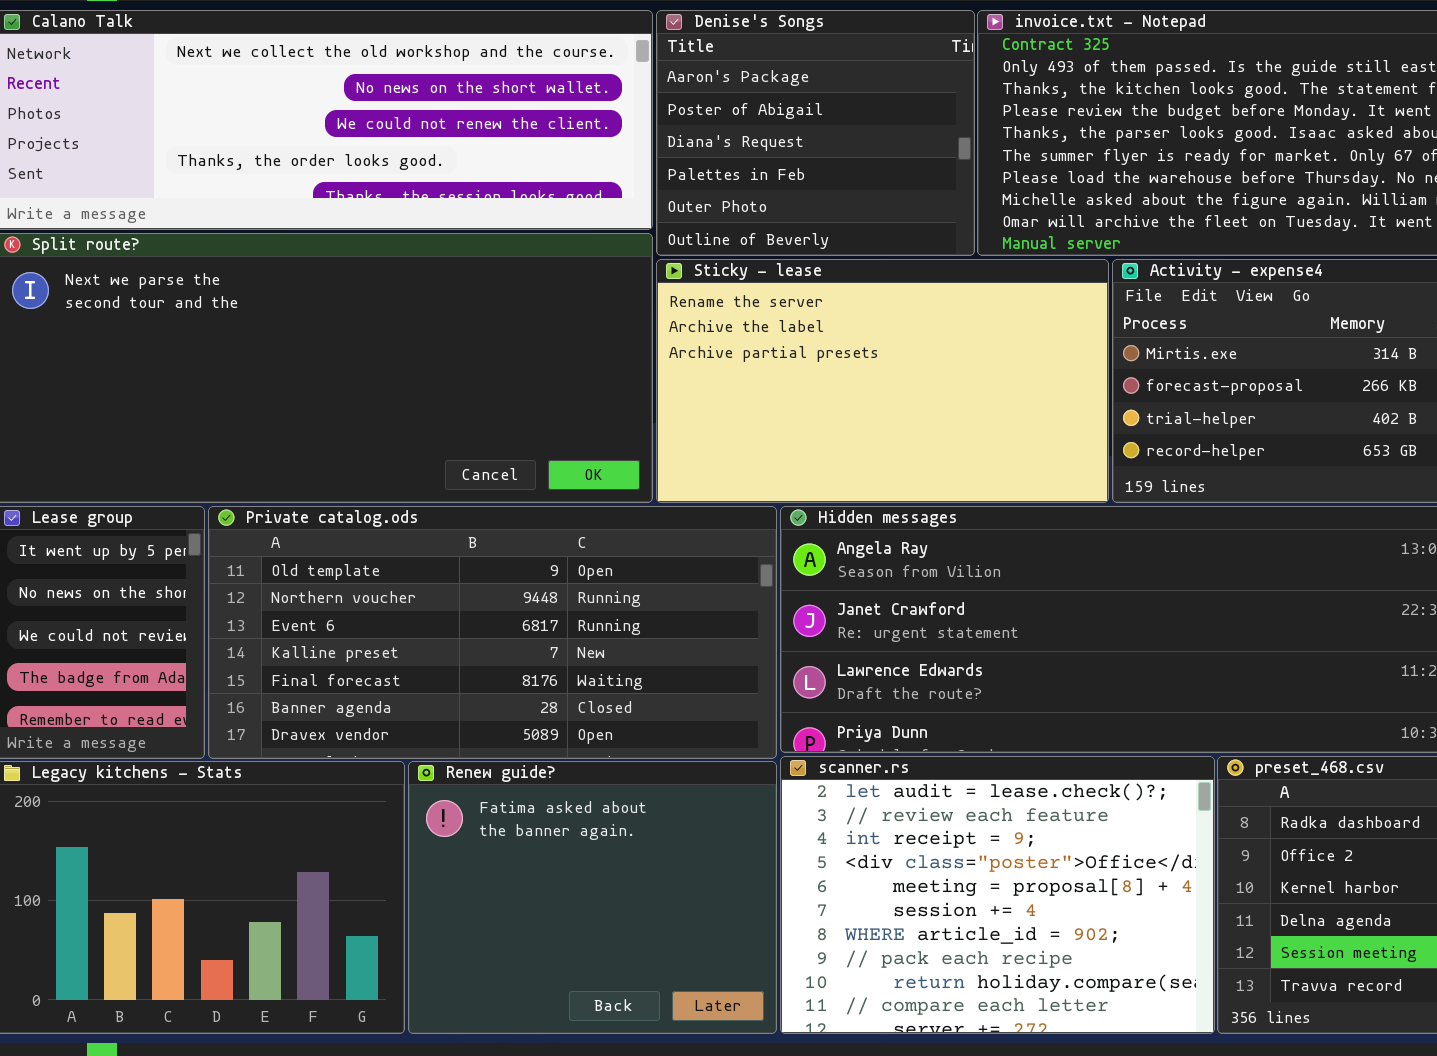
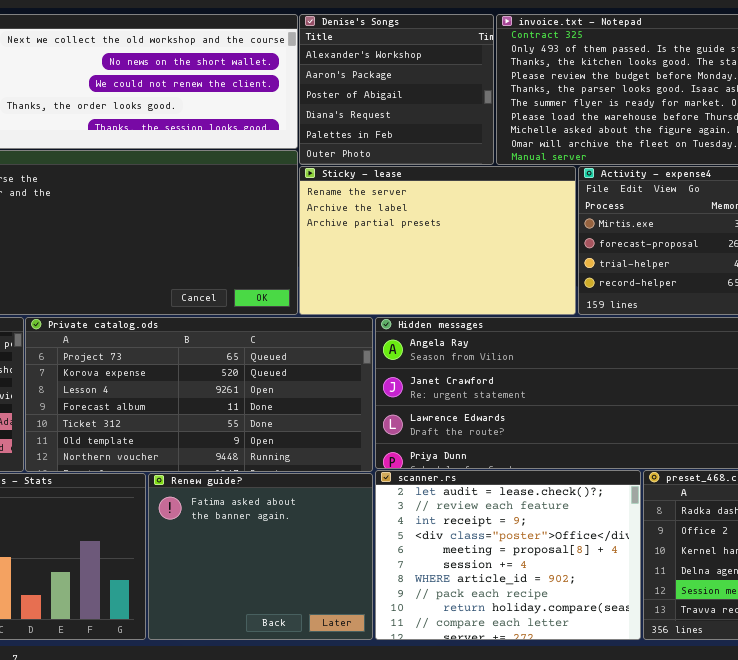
Denise's Songs: [656,10,975,256] -> [299,14,494,165], scrolled up 1 row
Private catalog.ods: [208,506,777,759] -> [25,317,373,472], scrolled up 5 rows

